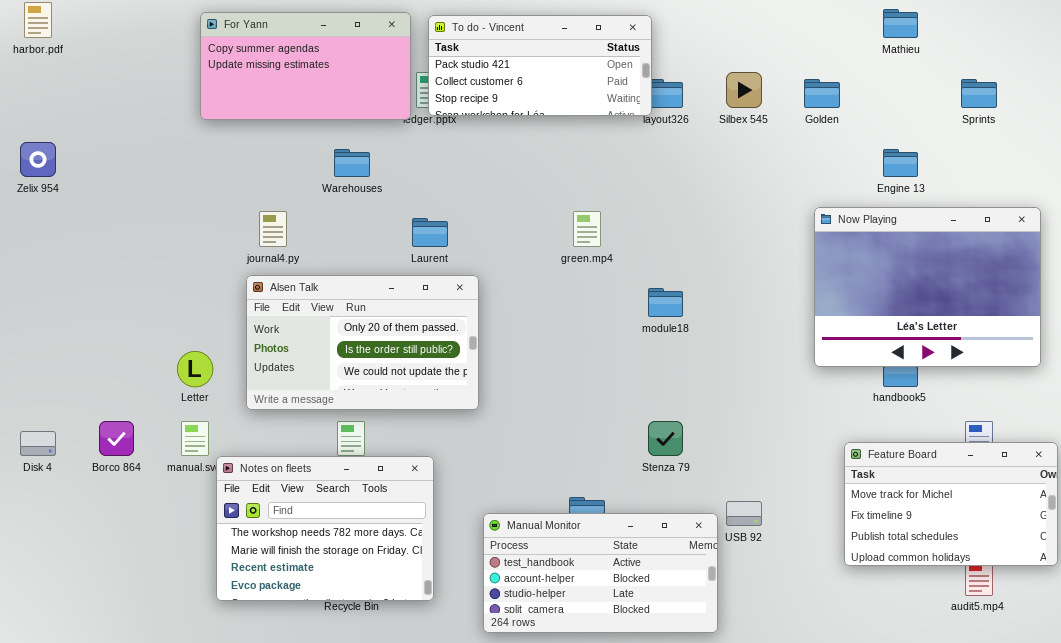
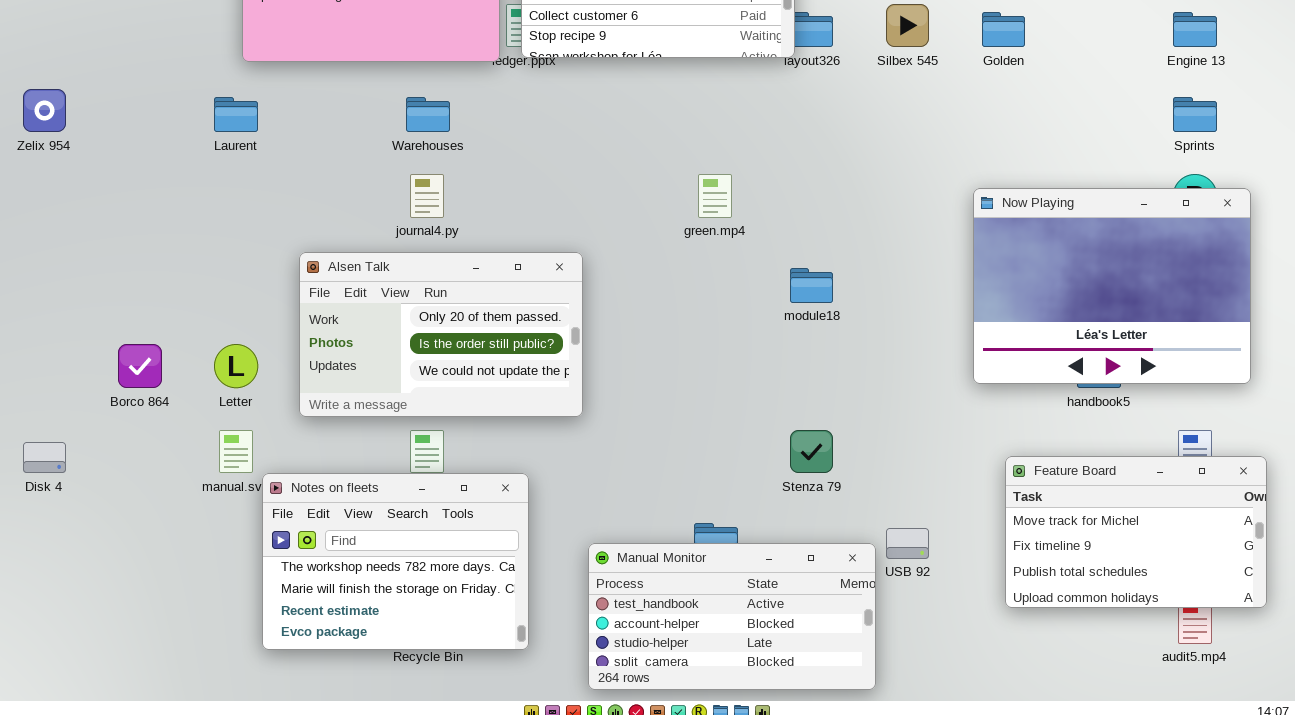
Sprints: [961,79,997,108] -> [1173,97,1217,132], moved
Engine 13: [883,149,918,177] -> [1173,12,1217,47], moved
Now Playing: [814,207,1041,367] -> [973,188,1251,384], moved
journal4.py: [259,211,287,247] -> [410,174,444,218], moved
Laurent: [412,218,448,247] -> [214,97,258,132], moved
Borco 864: [99,421,134,456] -> [118,344,162,388], moved
Feature Board: [844,442,1058,566] -> [1005,456,1267,608], moved

